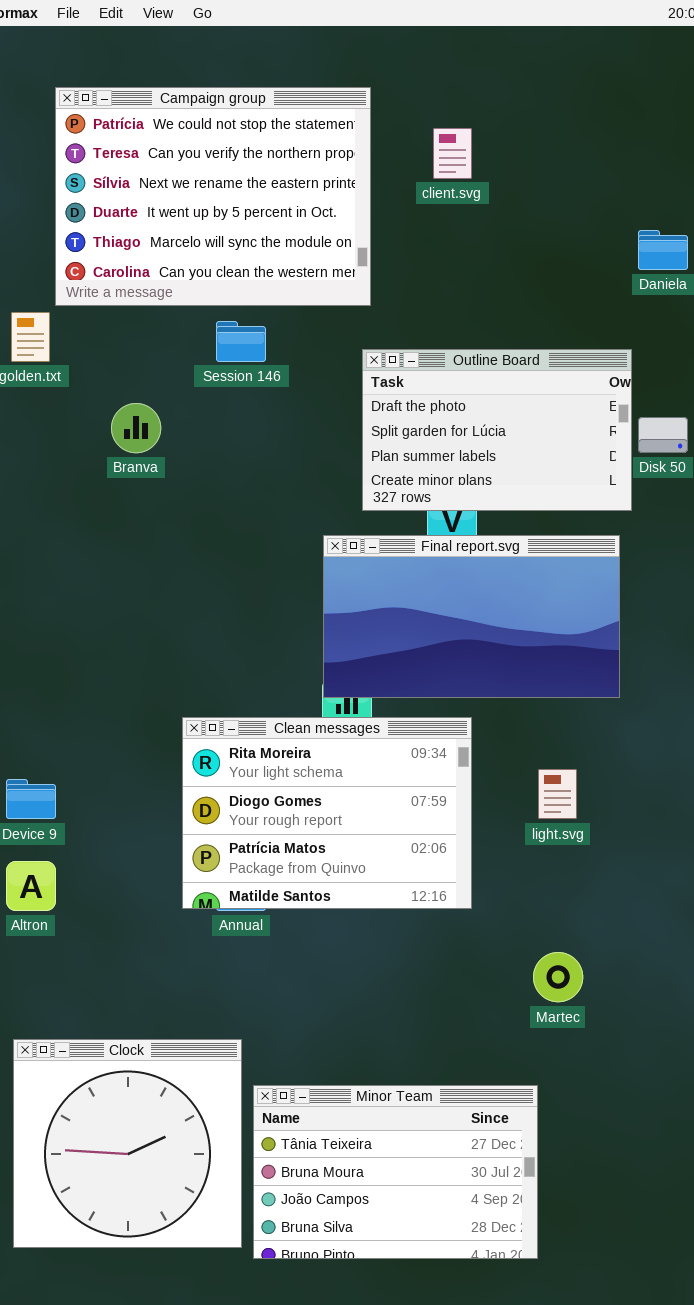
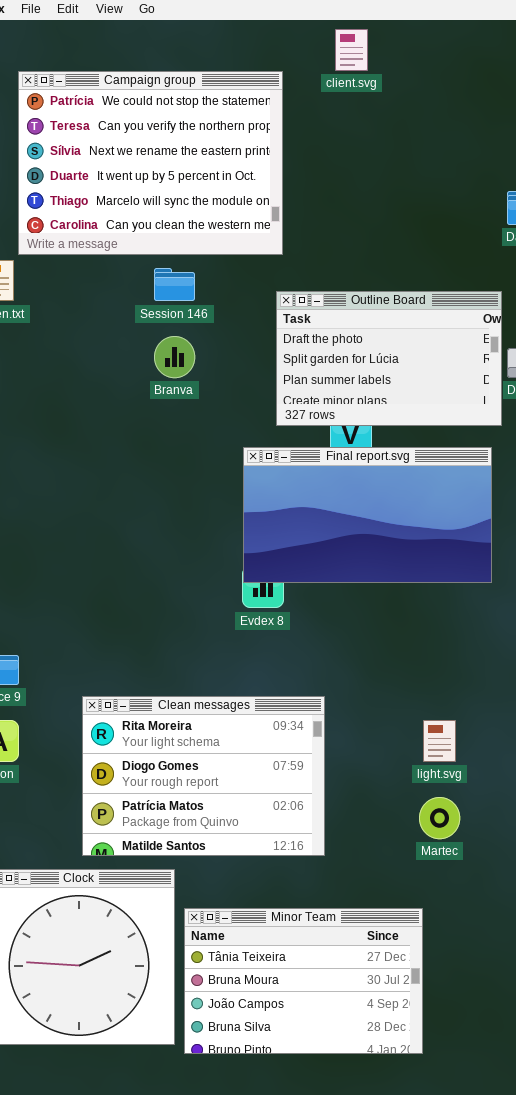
client.svg: [433,128,472,179] -> [335,29,368,71], moved
Branva: [111,403,161,453] -> [154,336,195,378], moved
Clean messages: [182,717,472,909] -> [82,696,325,856], moved
light.svg: [538,769,577,819] -> [423,720,456,762], moved

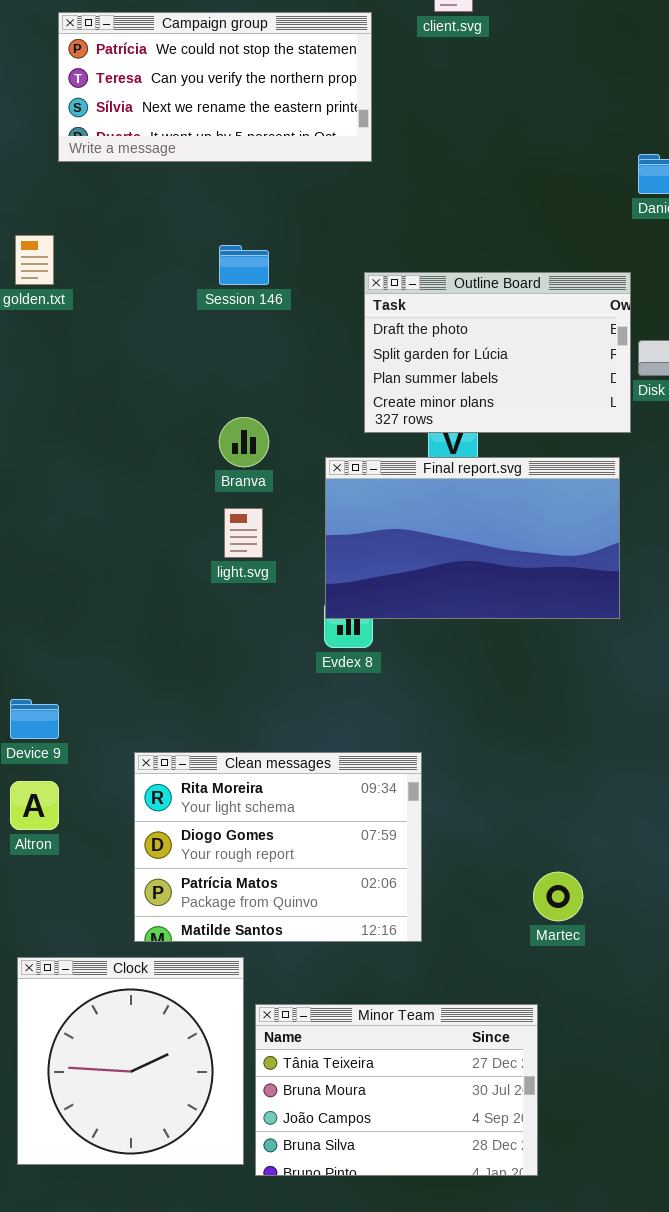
Campaign group: [18,71,283,255] -> [58,12,372,162], resized
Branva: [154,336,195,378] -> [219,417,269,467], moved
light.svg: [423,720,456,762] -> [224,508,263,558], moved

